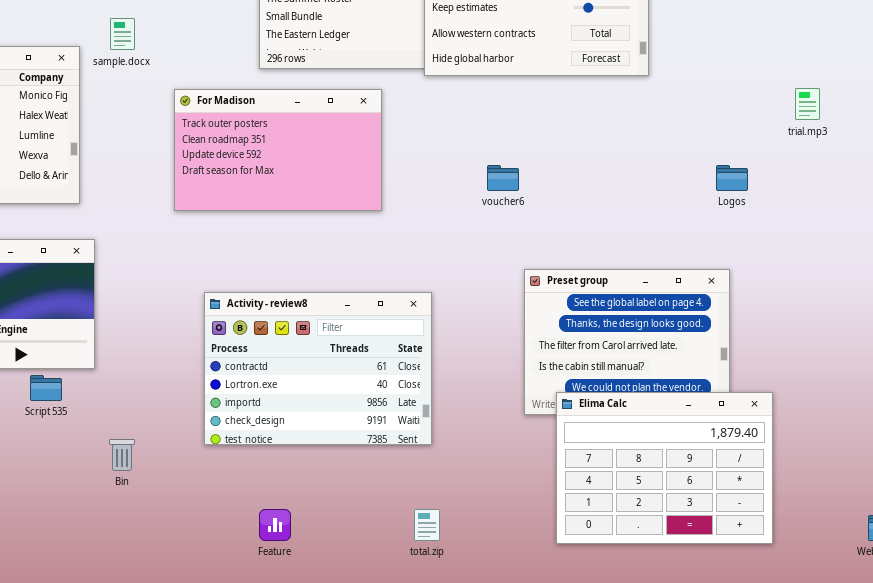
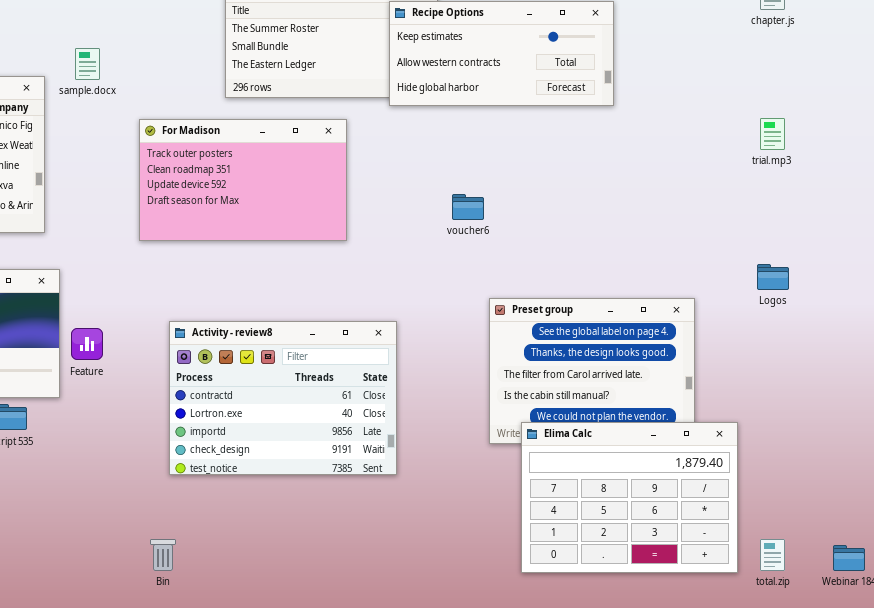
Logos: [716,165,748,191] -> [757,264,789,290], moved
Bin: [109,439,135,471] -> [150,539,176,571], moved
Feature: [259,509,291,541] -> [71,328,103,360], moved
total.zip: [414,509,440,541] -> [760,539,785,571], moved

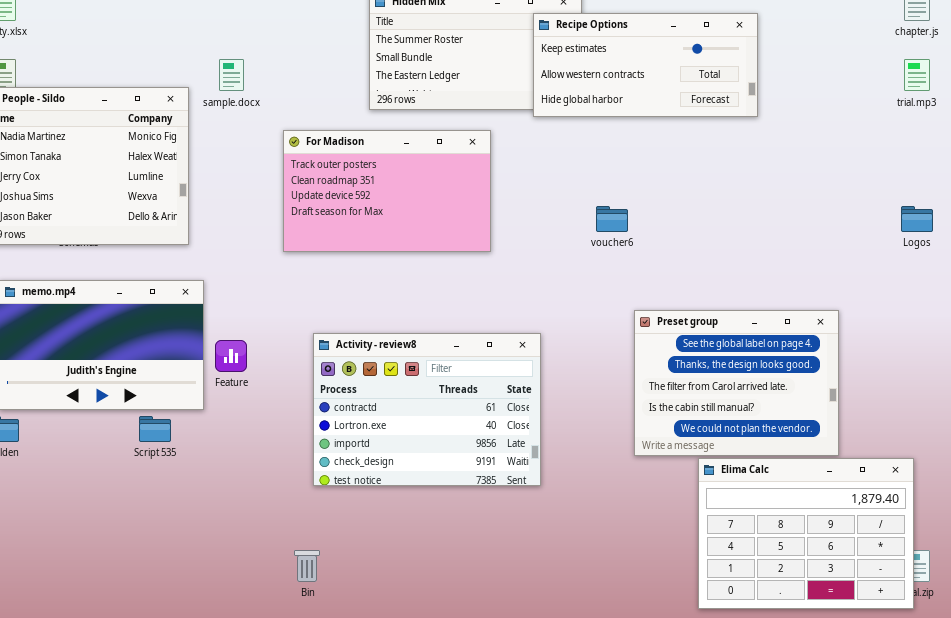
trial.mp3: [760,118,785,150] -> [904,59,930,91], moved
Logos: [757,264,789,290] -> [901,206,933,232], moved
Elima Calc: [521,422,738,573] -> [698,458,914,609], moved

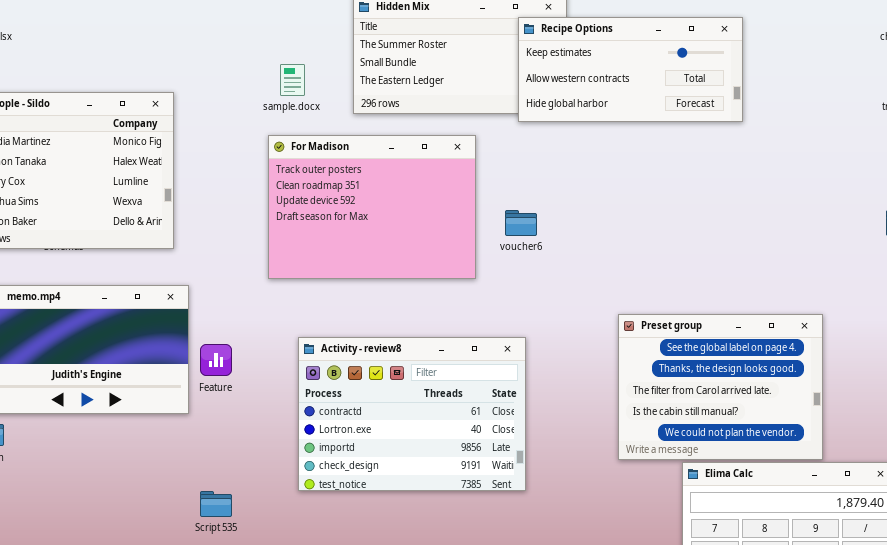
sample.docx: [219,59,244,91] -> [280,64,305,96], moved
For Madison: [283,130,491,252] -> [268,135,476,279], resized
voucher6: [596,206,628,232] -> [505,210,537,236], moved
Script 535: [139,416,171,442] -> [200,491,232,517], moved

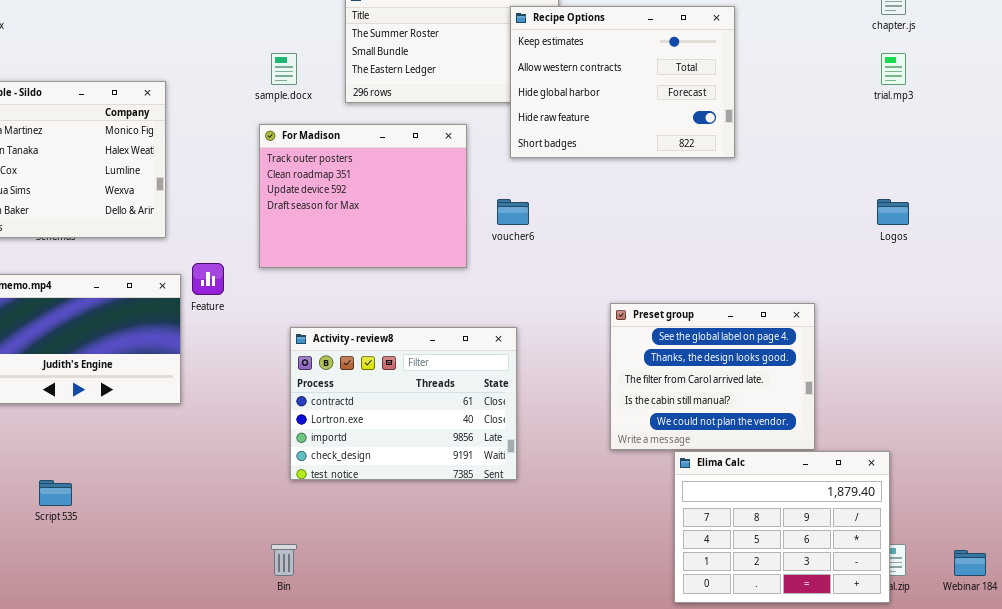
Recipe Options: [518,17,743,122] -> [510,6,735,158], resized
Feature: [200,344,232,376] -> [192,263,224,295], moved
Script 535: [200,491,232,517] -> [39,480,72,506], moved

